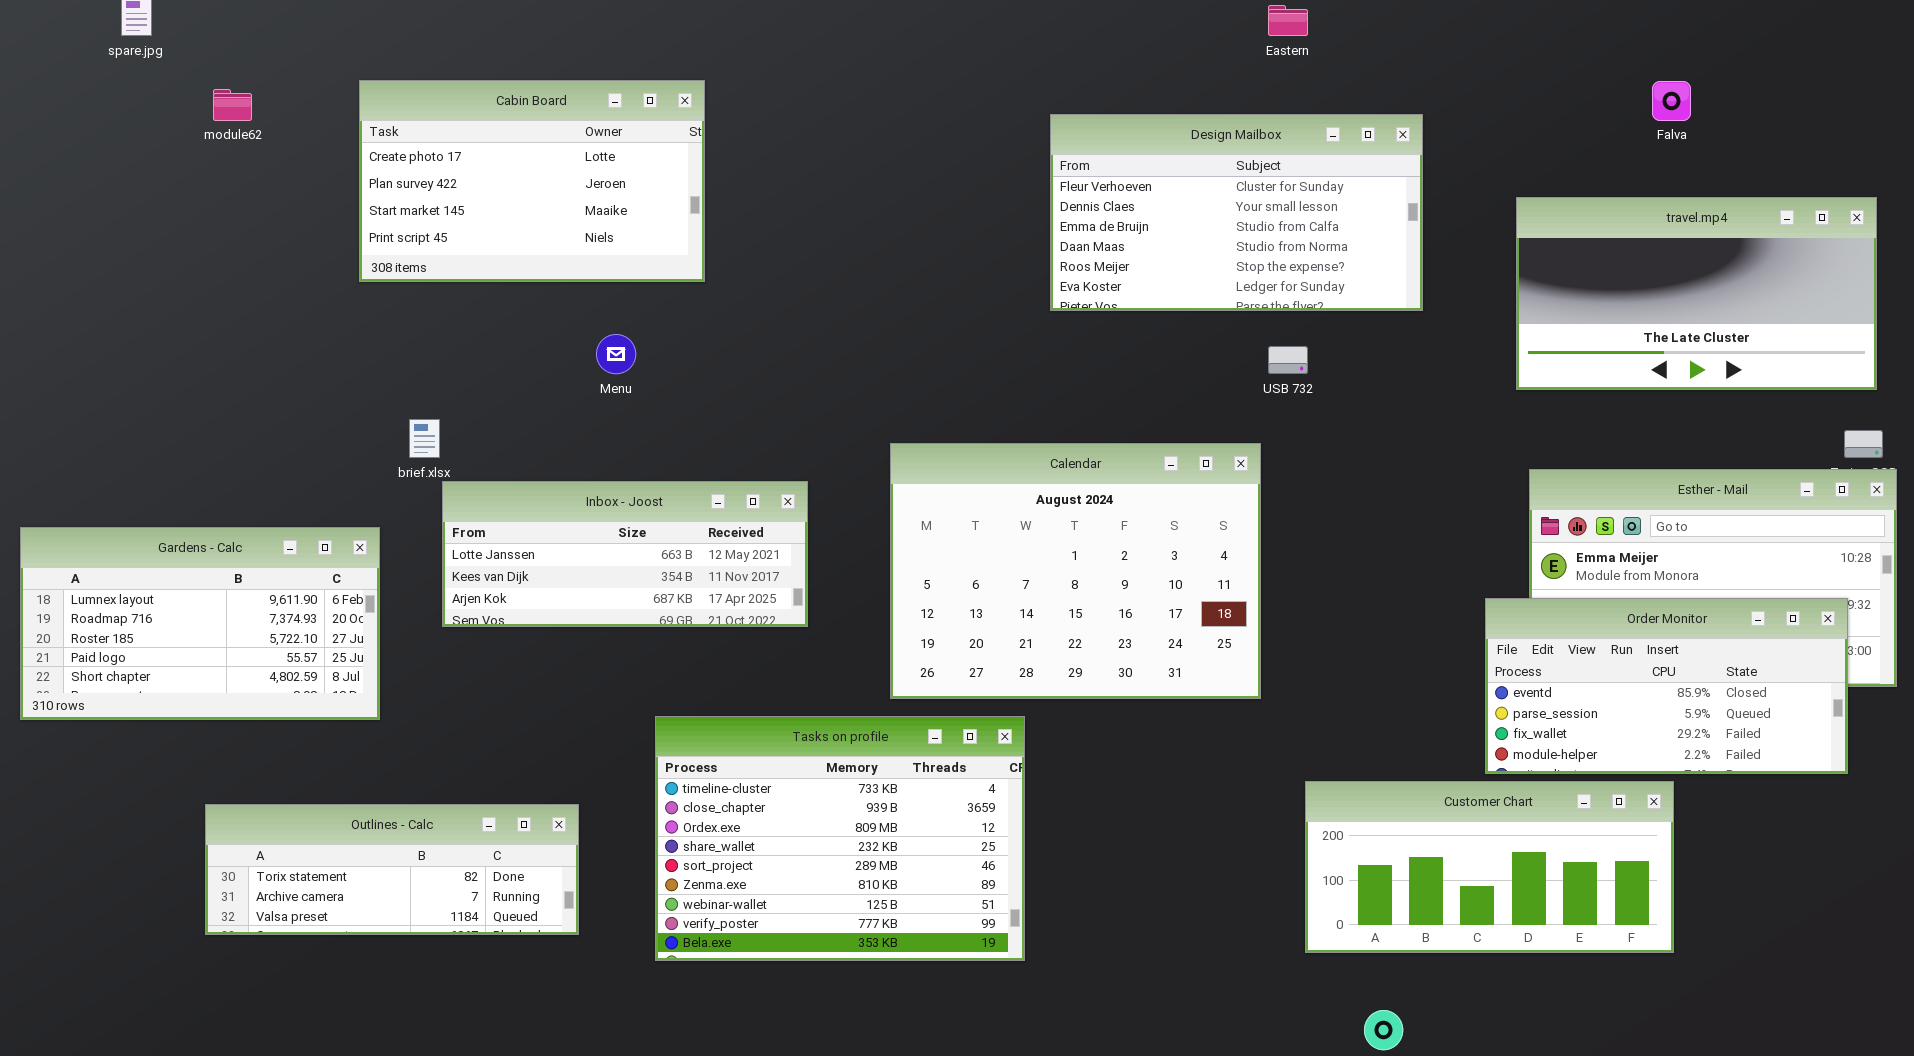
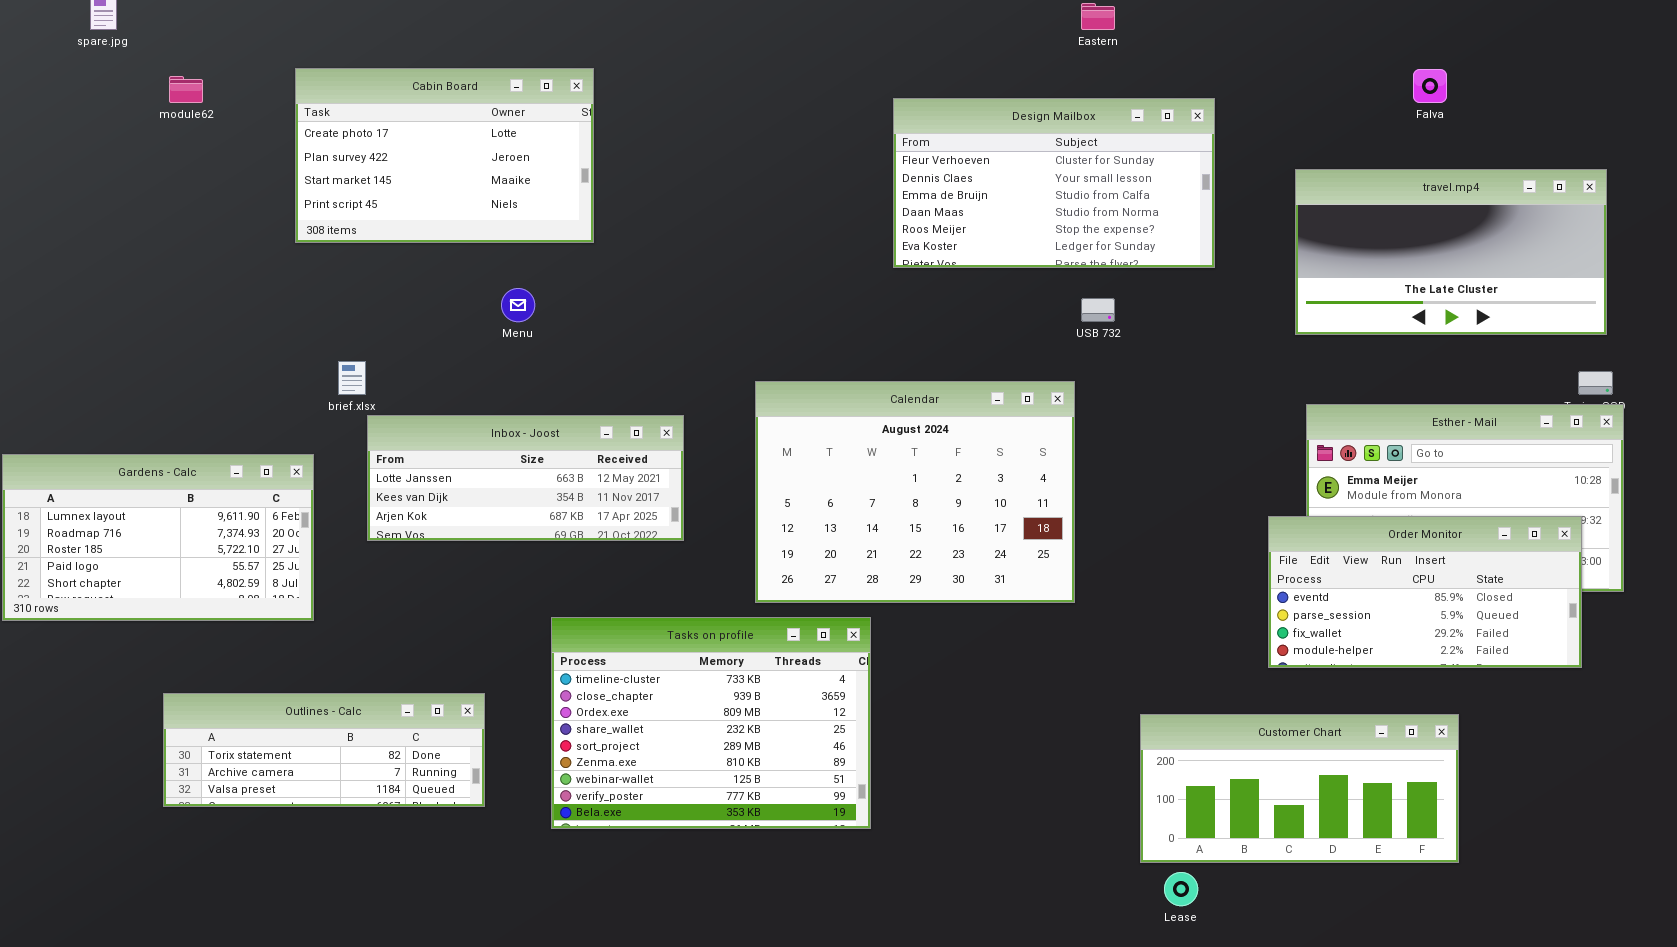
Customer Chart: [1305,781,1674,953] -> [1140,714,1459,863], moved

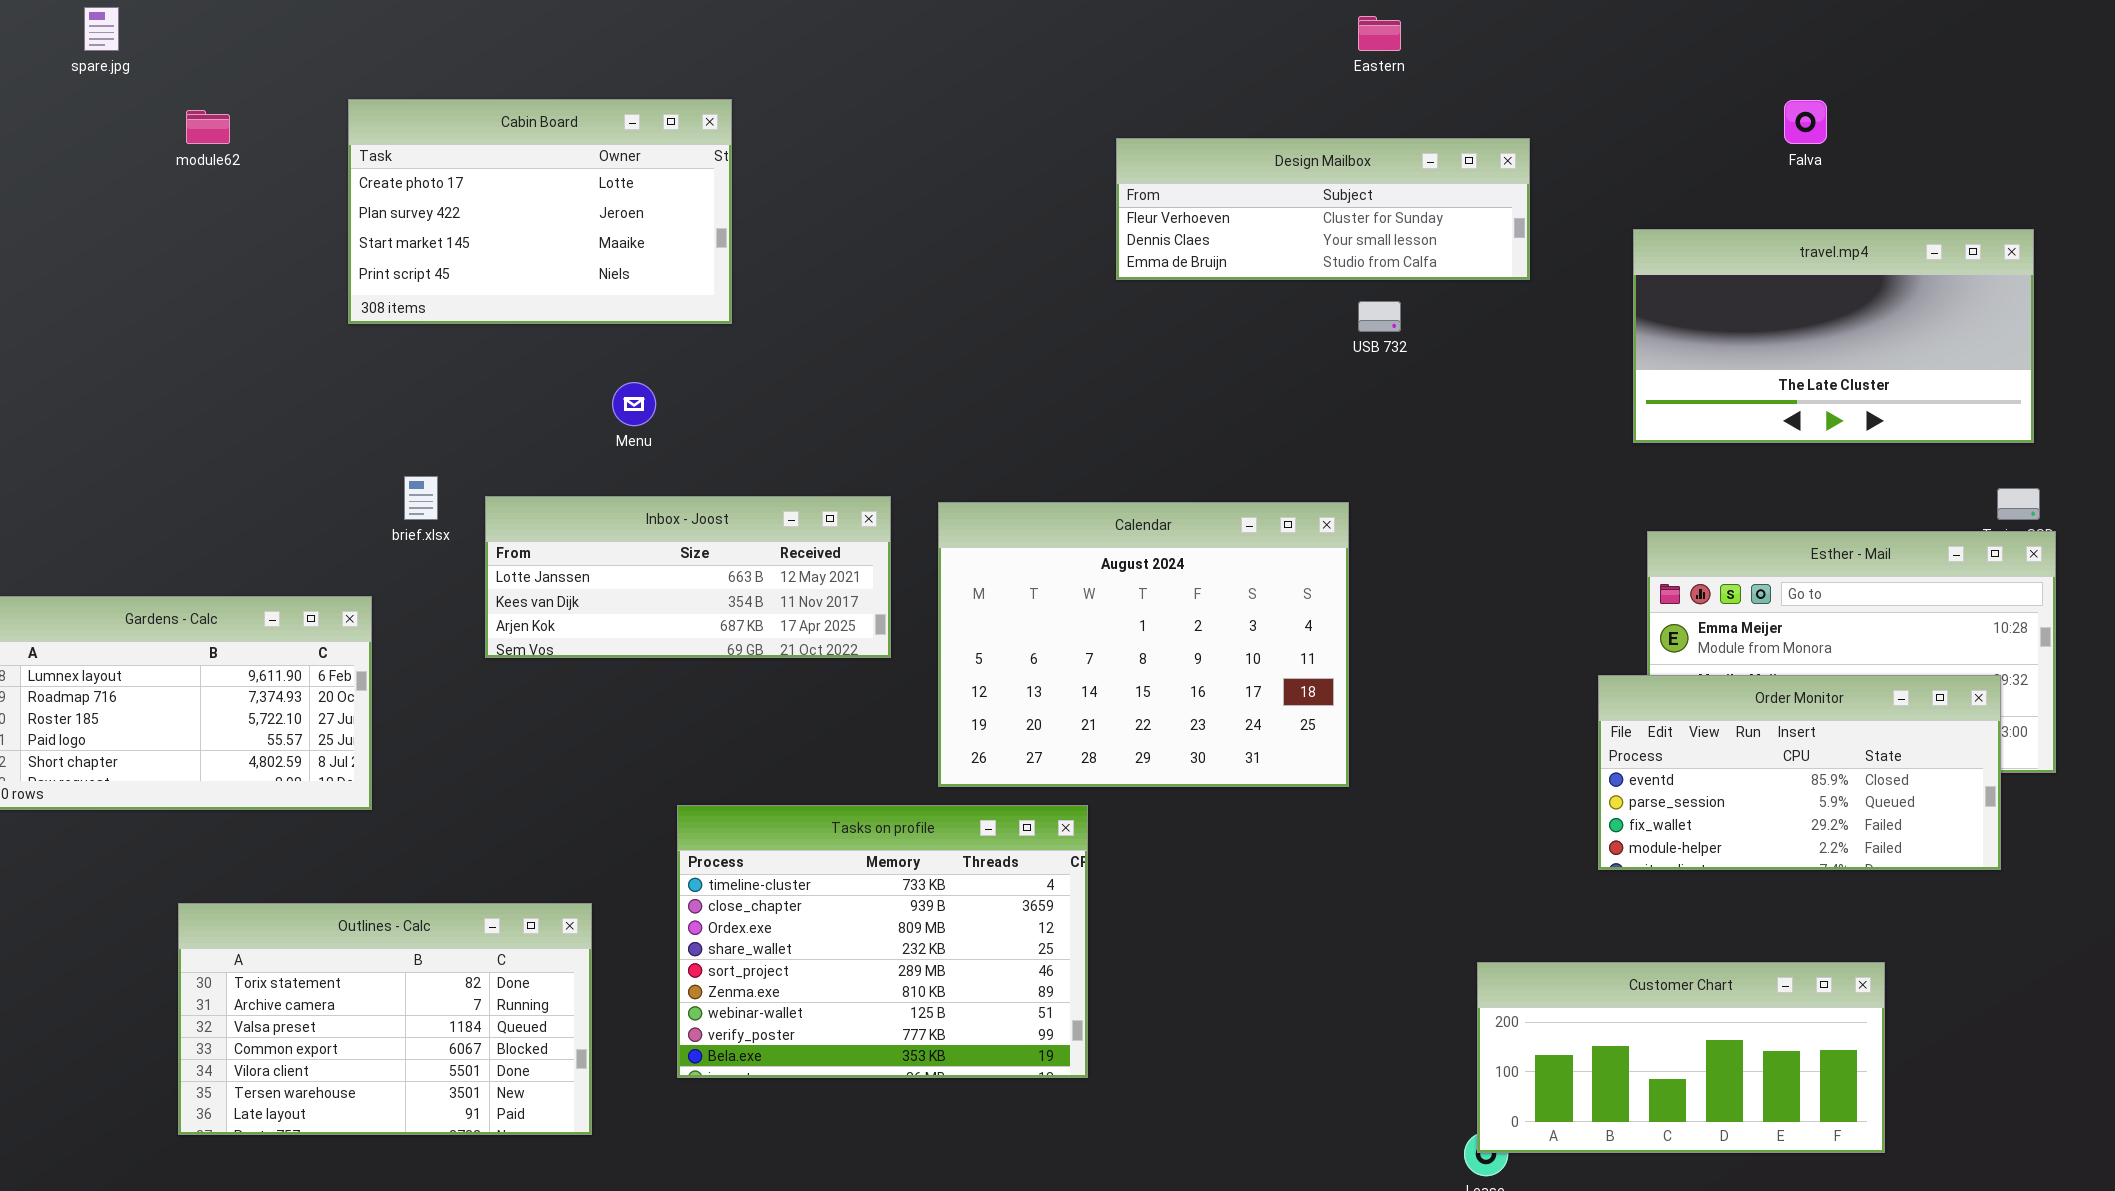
Design Mailbox: [893,98,1215,268] -> [1116,138,1530,280], resized
USB 732: [1081,298,1115,322] -> [1358,301,1401,332], moved
Inbox - Joost: [367,415,684,541] -> [485,496,891,658], moved
Outlines - Calc: [163,693,485,807] -> [178,903,592,1135], resized
Customer Chart: [1140,714,1459,863] -> [1477,962,1885,1153], moved

